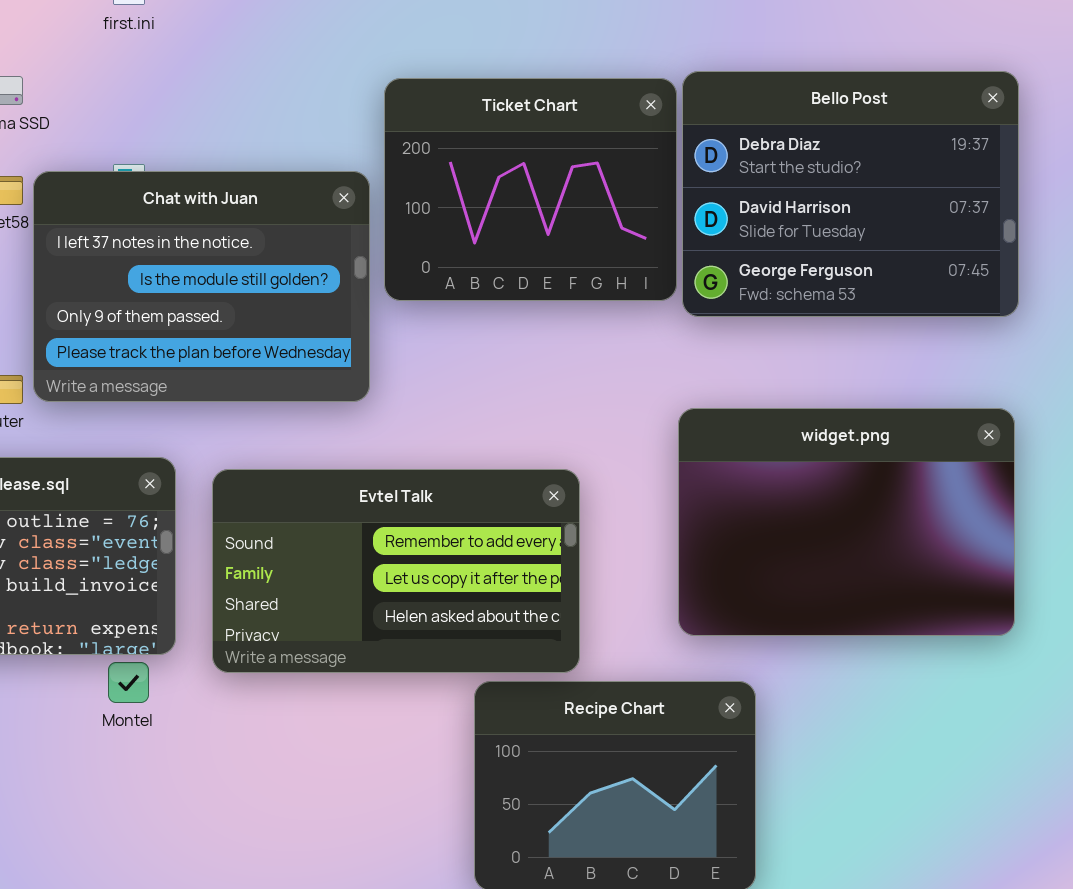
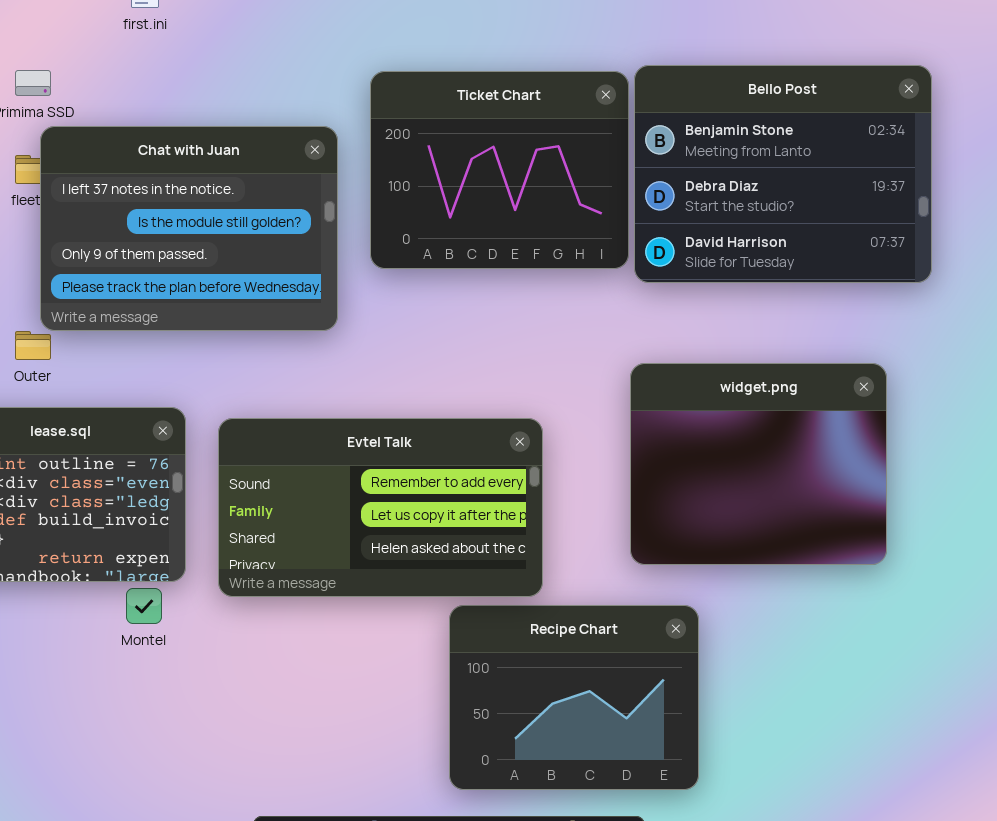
Bello Post: [682,71,1019,317] -> [634,65,932,283], scrolled up 1 row
Chat with Juan: [33,171,370,402] -> [40,126,338,331], moved
widget.png: [678,408,1015,636] -> [630,363,887,565], resized

